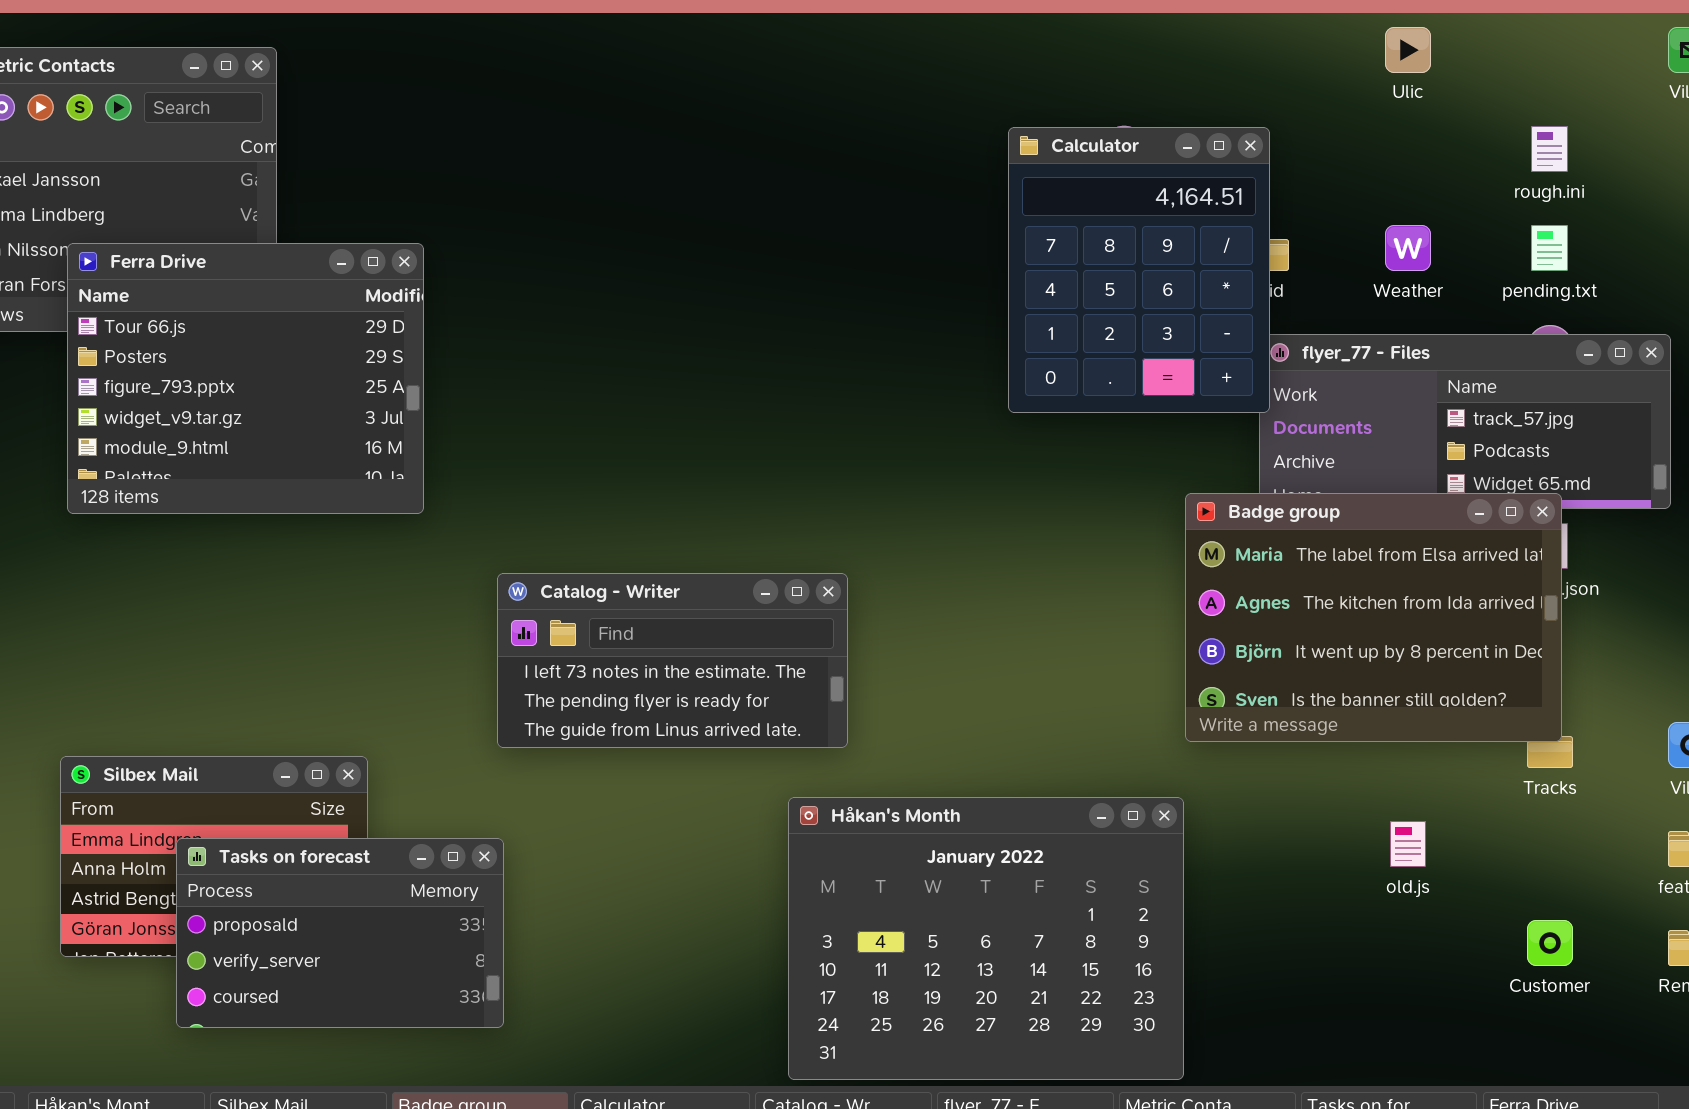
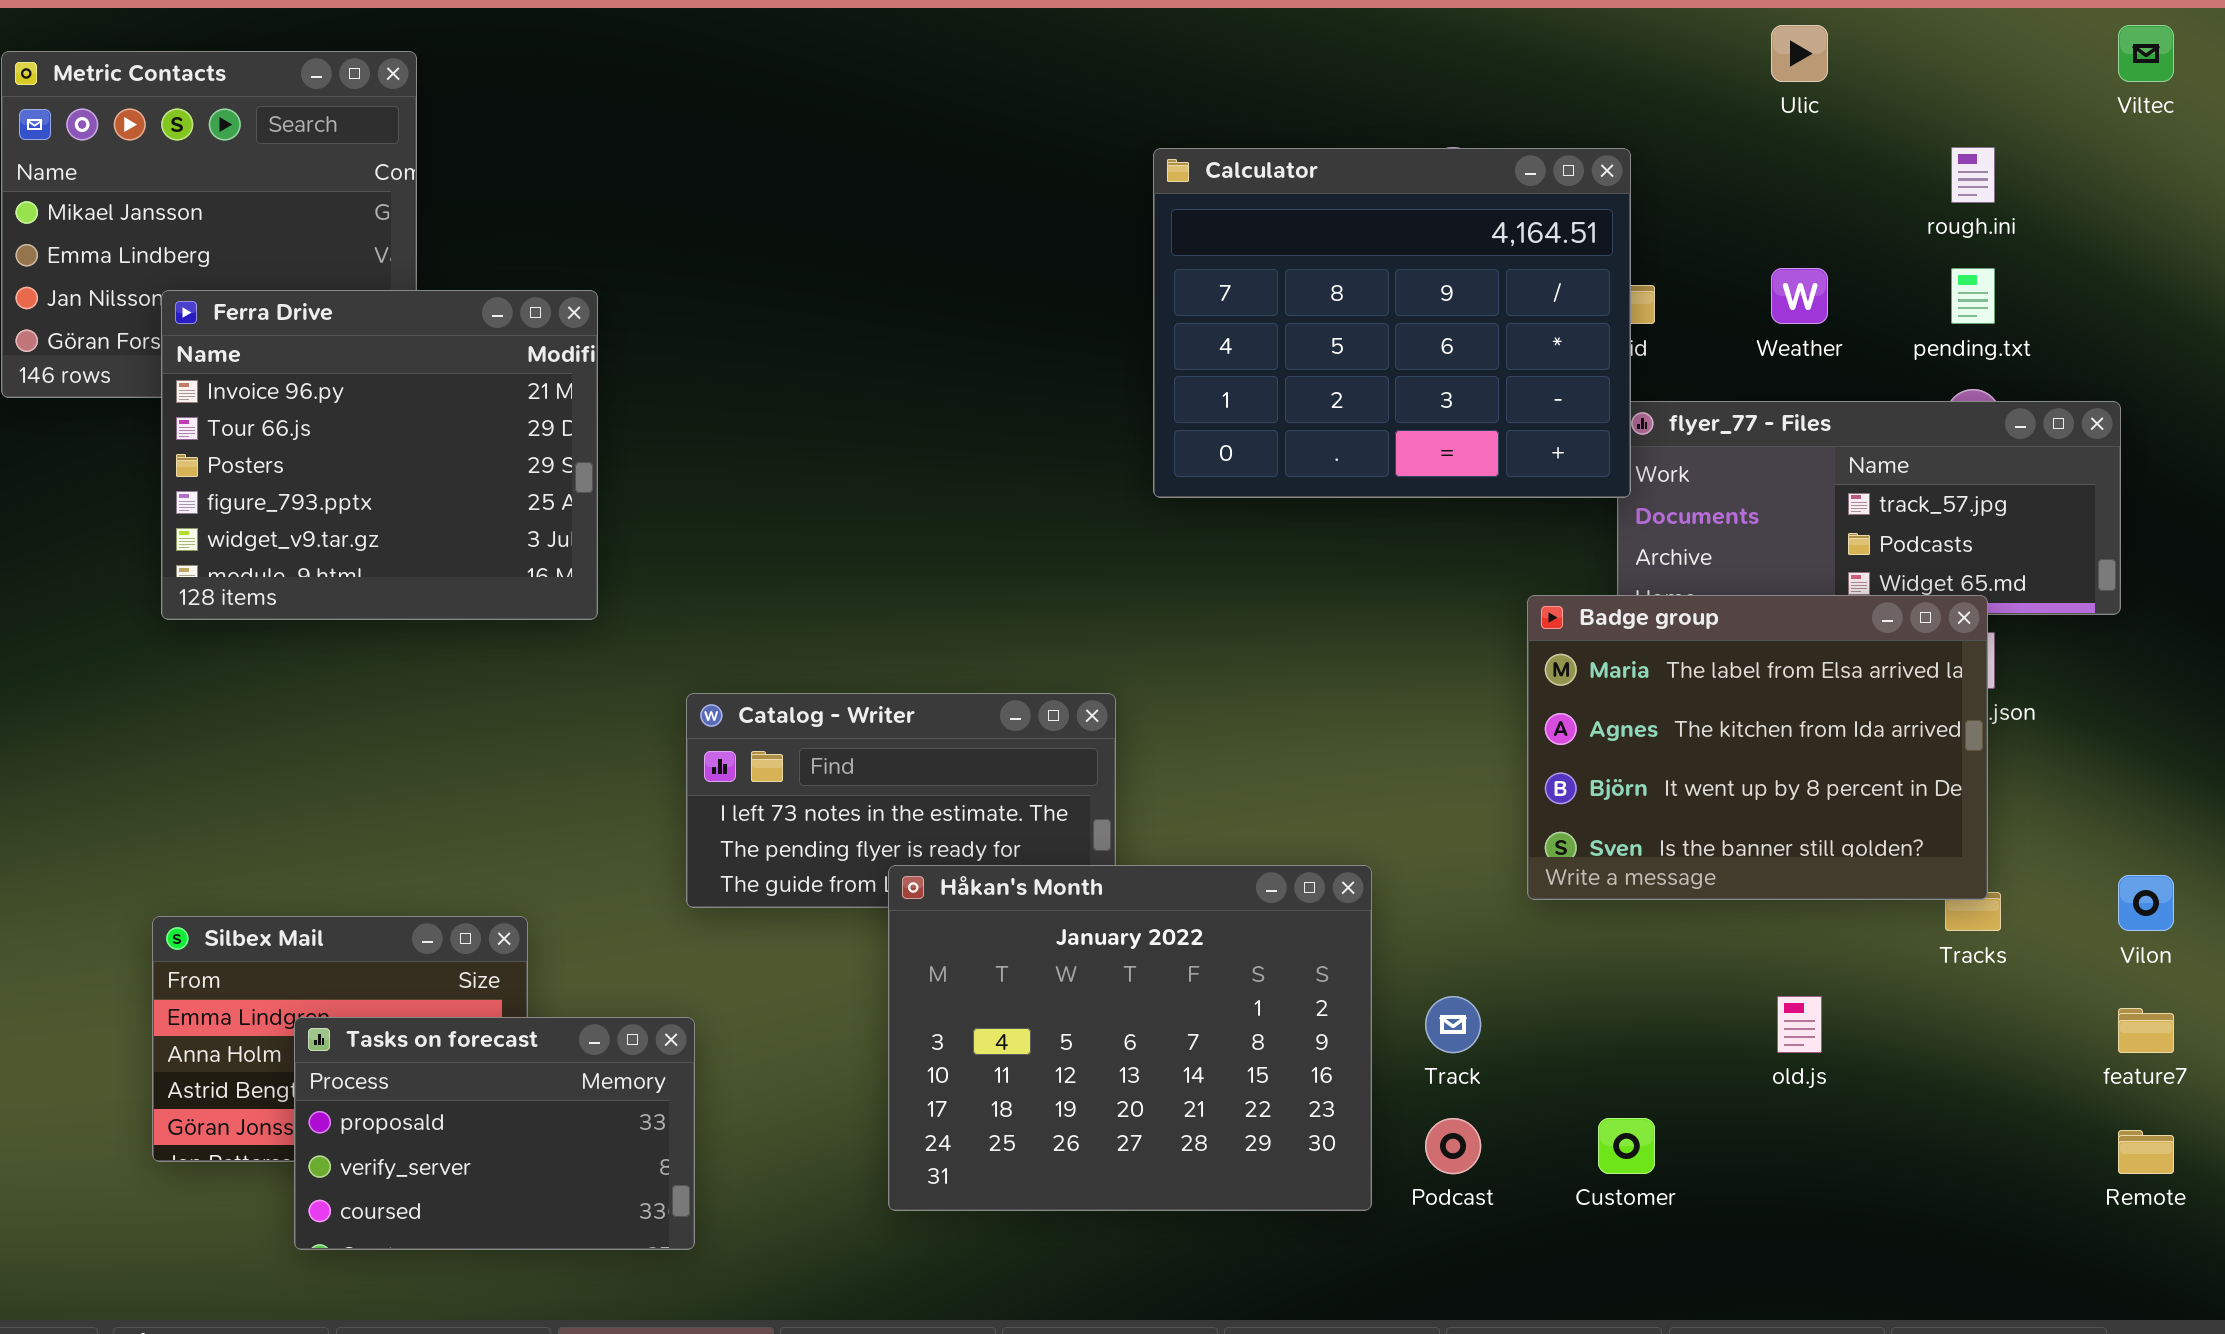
Calculator: [1008,127,1270,413] -> [1153,148,1631,498], resized
Ferra Drive: [67,243,424,514] -> [161,290,598,620], scrolled up 1 row
Håkan's Month: [788,797,1184,1080] -> [888,865,1372,1211], moved
Customer: [1527,920,1573,966] -> [1598,1118,1655,1174], moved

